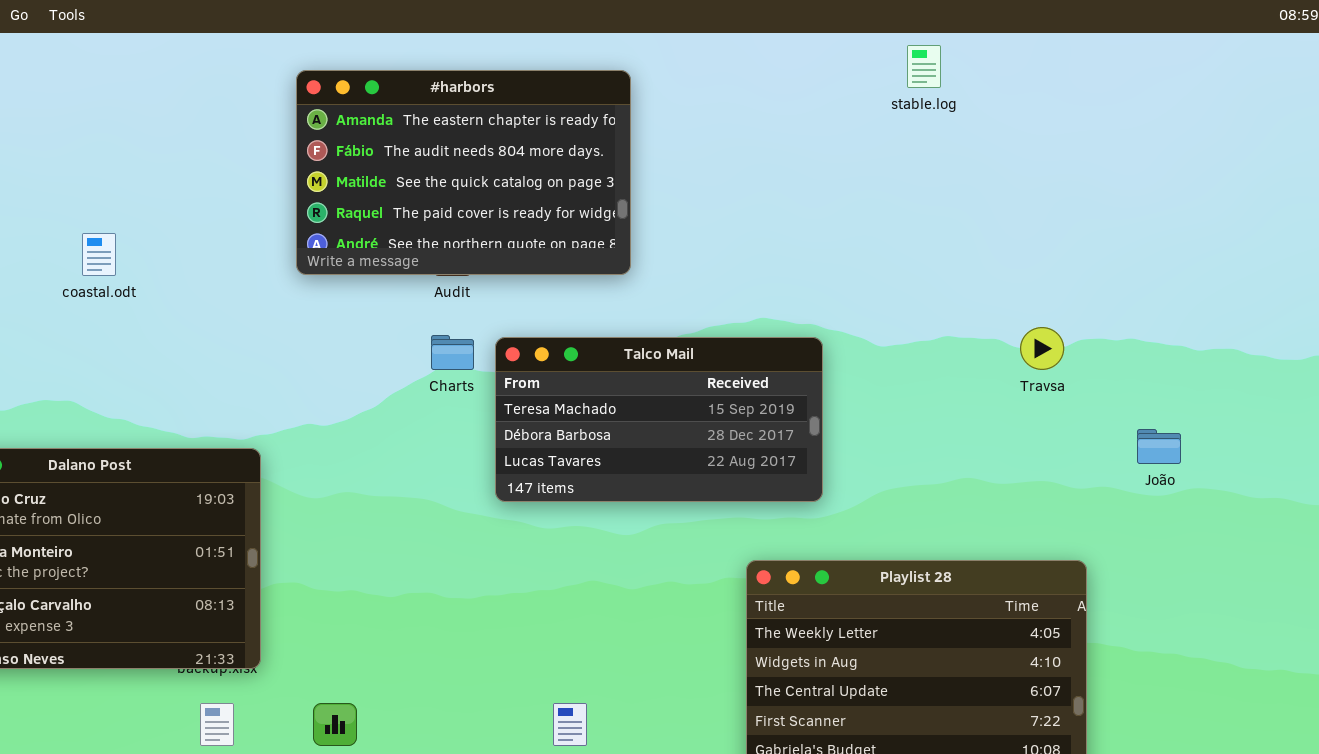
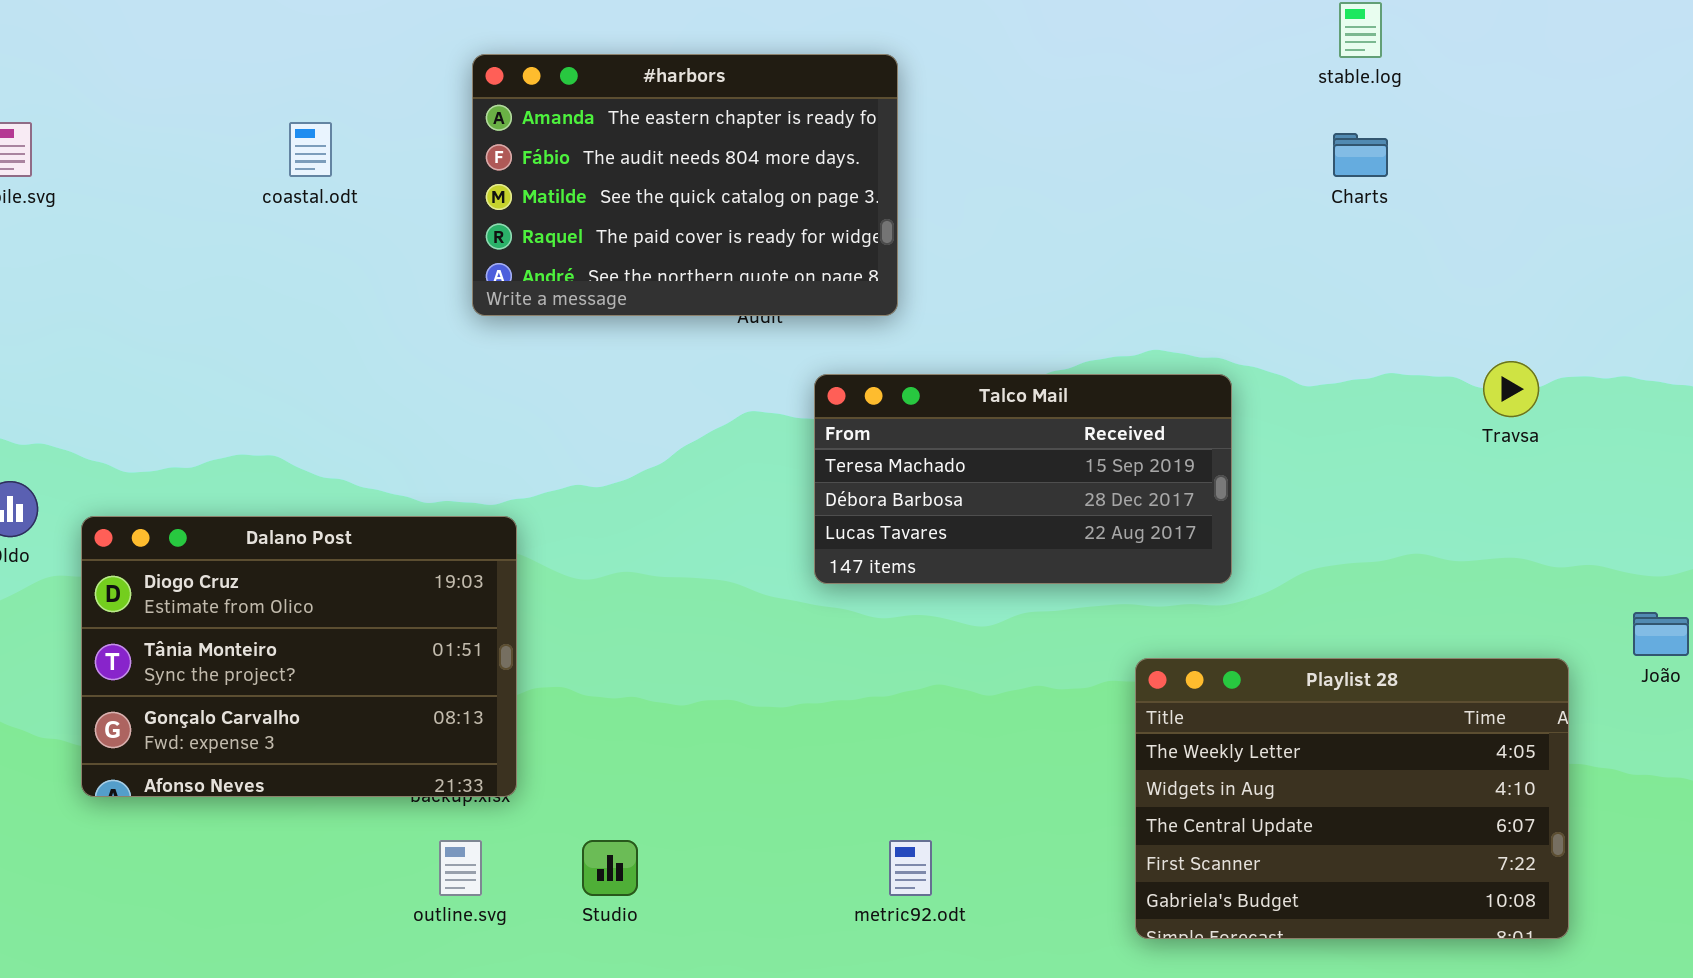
#harbors: [296,70,631,275] -> [472,54,898,316], moved
coastal.odt: [82,233,116,276] -> [289,122,332,177], moved
Charts: [431,335,474,370] -> [1333,133,1388,177], moved
João: [1137,429,1181,464] -> [1633,612,1689,656], moved

